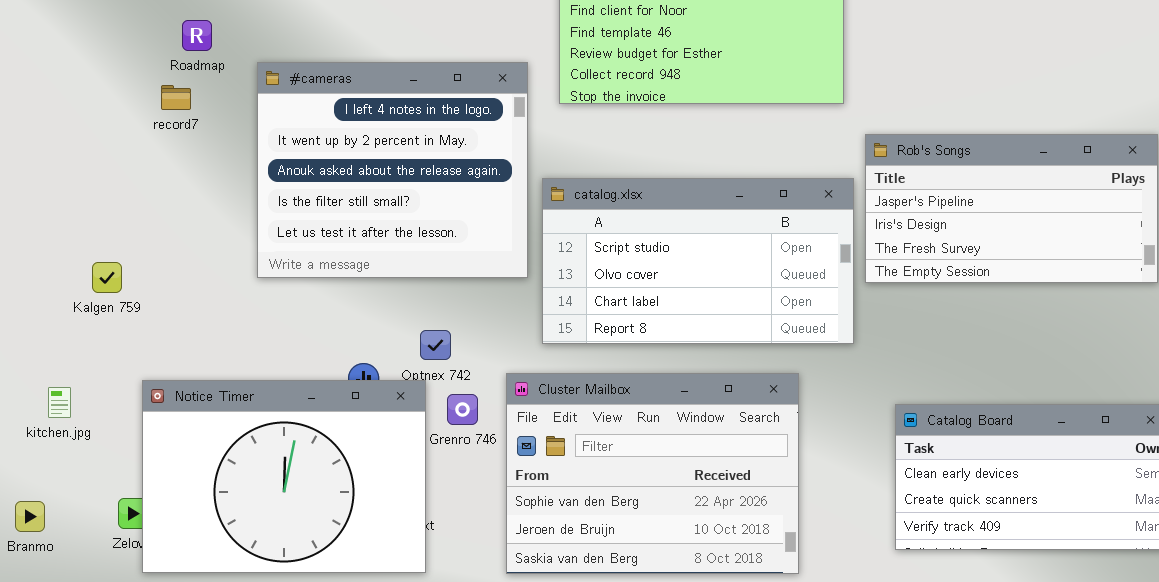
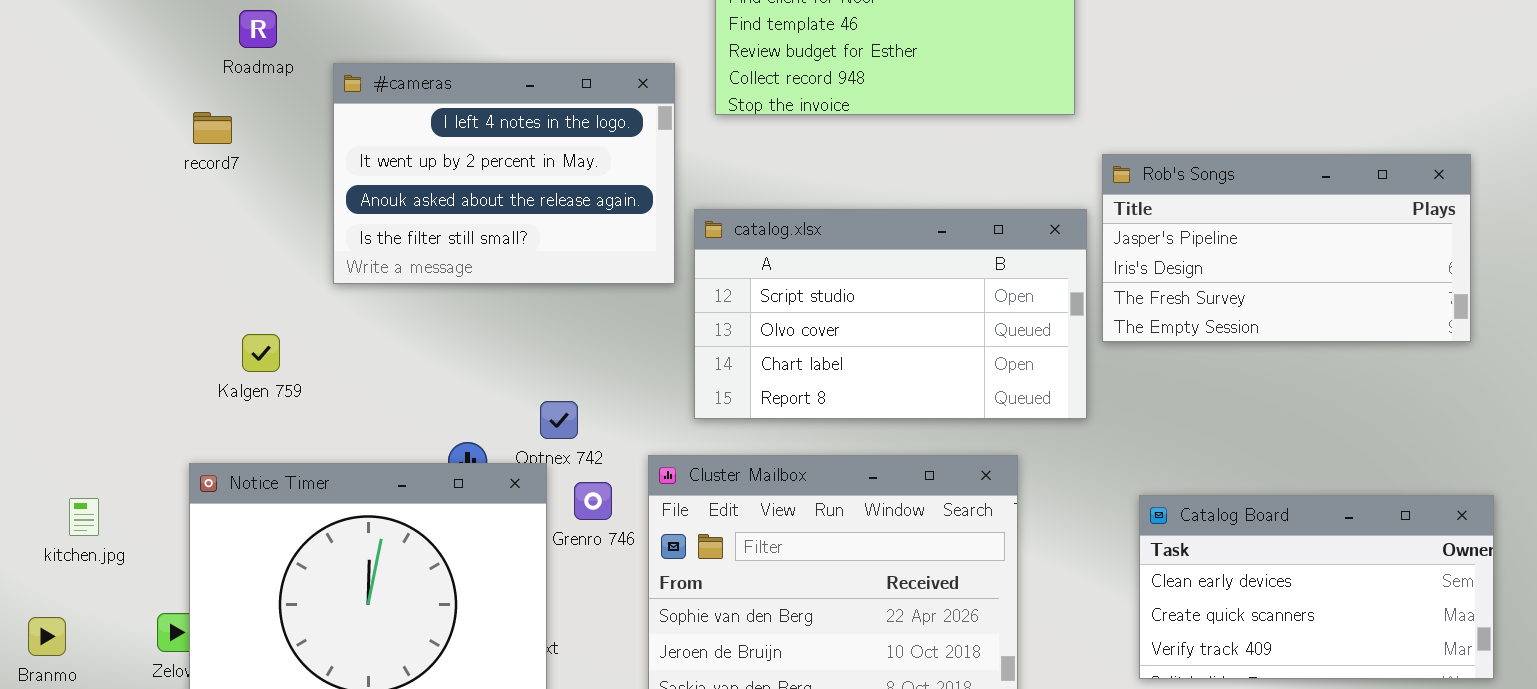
#cameras: [257,62,528,278] -> [333,63,675,284], resized
record7: [161,85,191,110] -> [193,112,232,144], moved
Kalgen 759: [92,262,122,293] -> [242,334,280,372], moved
kitchen.jpg: [48,387,71,418] -> [69,498,99,536], moved

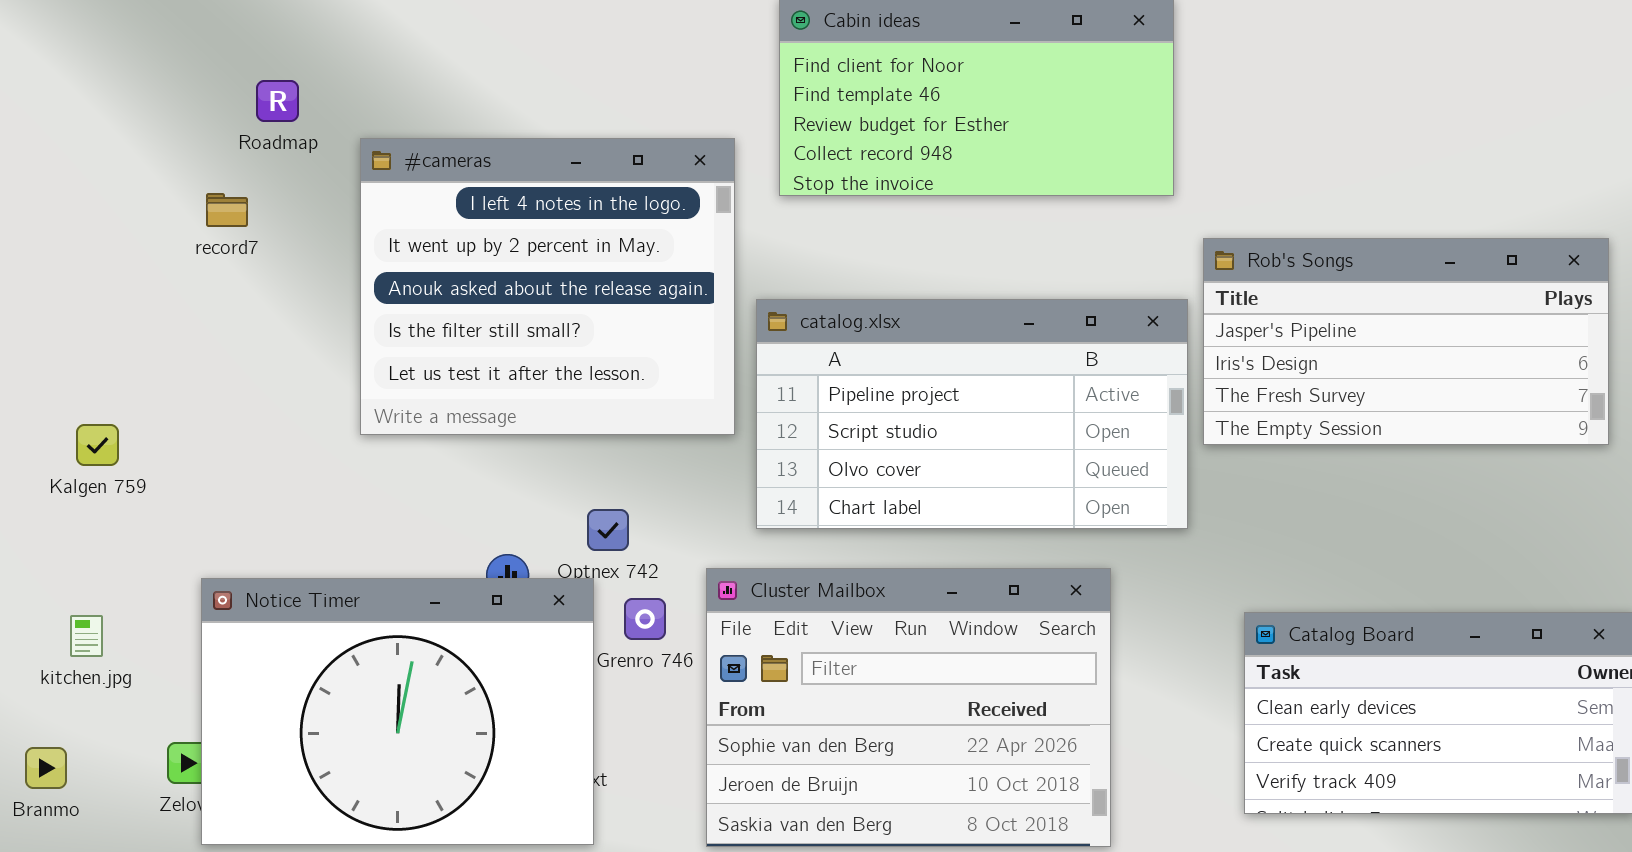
#cameras: [333,63,675,284] -> [360,138,735,435], resized
catalog.xlsx: [694,209,1087,419] -> [756,299,1188,529], scrolled up 1 row
Kalgen 759: [242,334,280,372] -> [76,424,119,466], moved

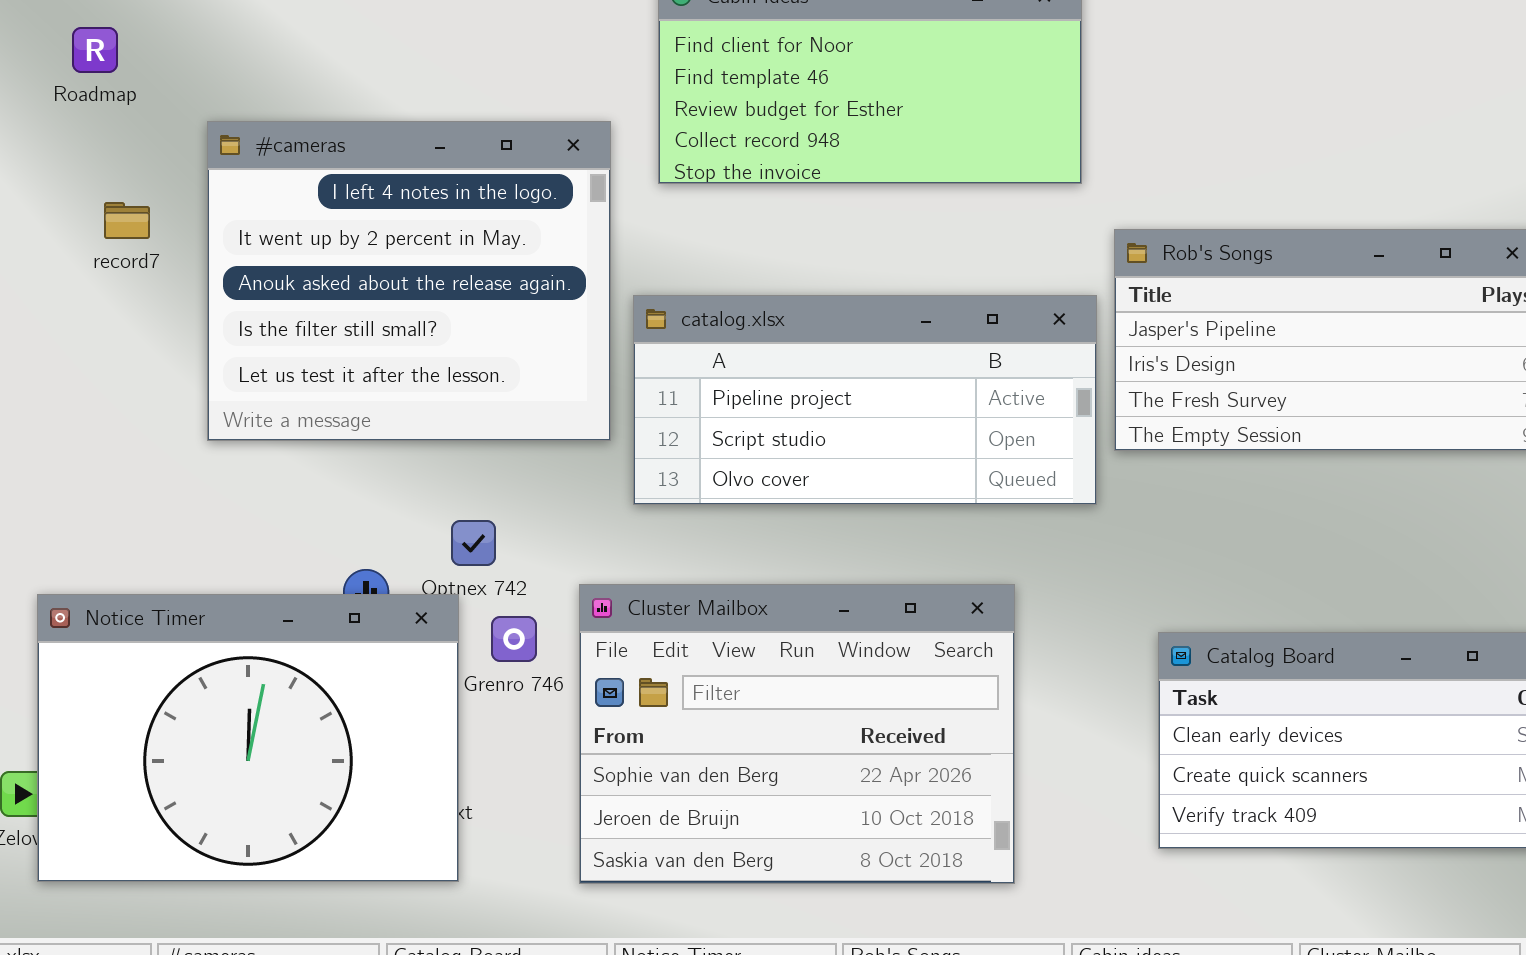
Roadmap: [256,80,299,122] -> [72,27,118,73], moved
record7: [206,193,248,227] -> [104,202,150,239], moved
catalog.xlsx: [756,299,1188,529] -> [633,295,1097,505], resized

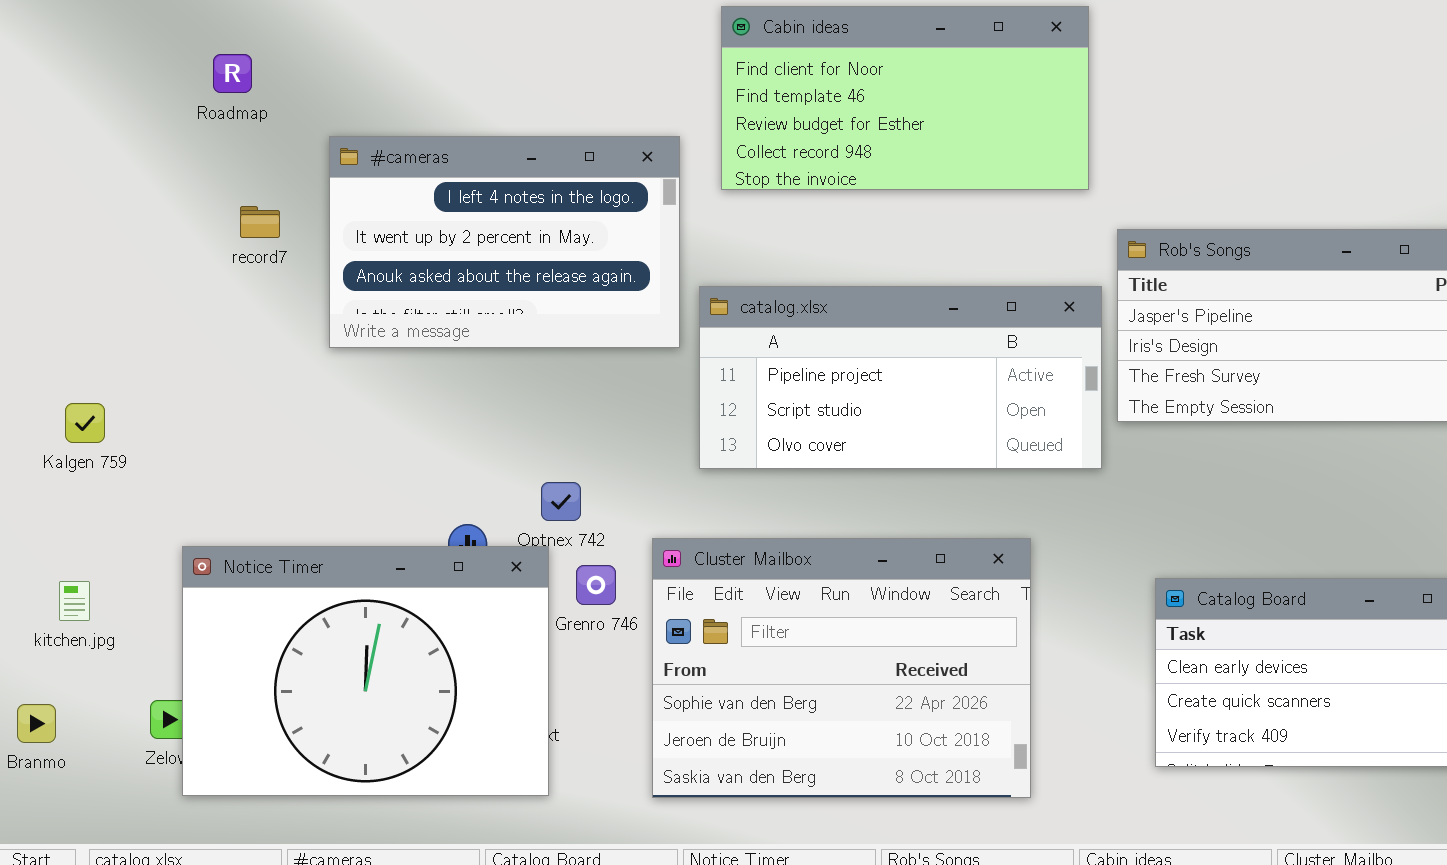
#cameras: [207,121,611,441] -> [329,136,680,348], resized

